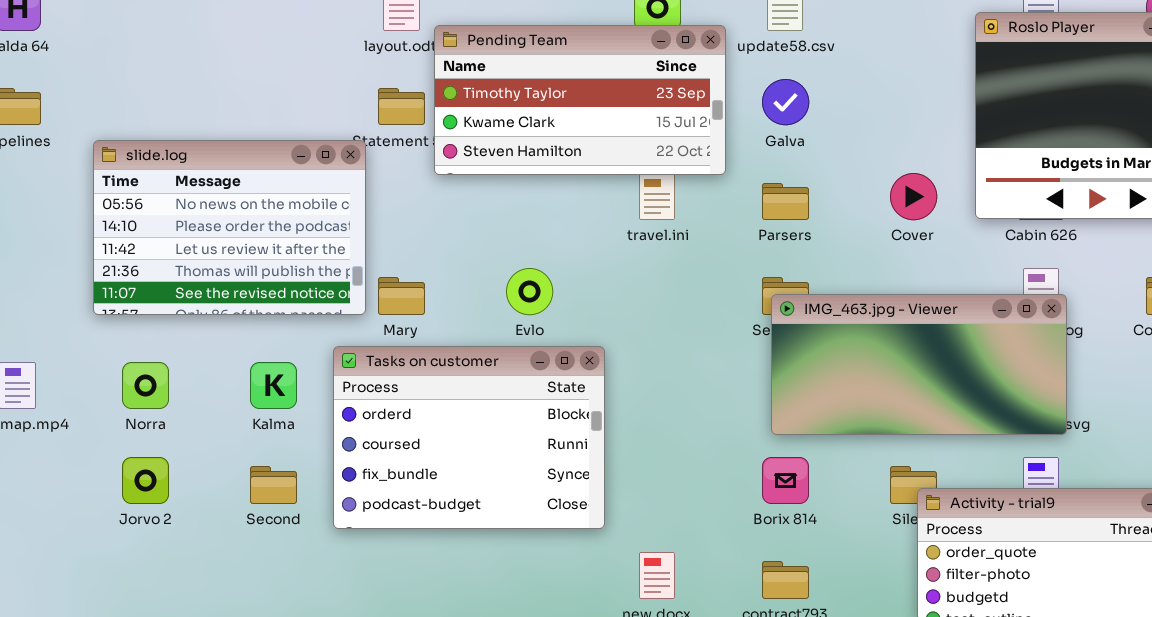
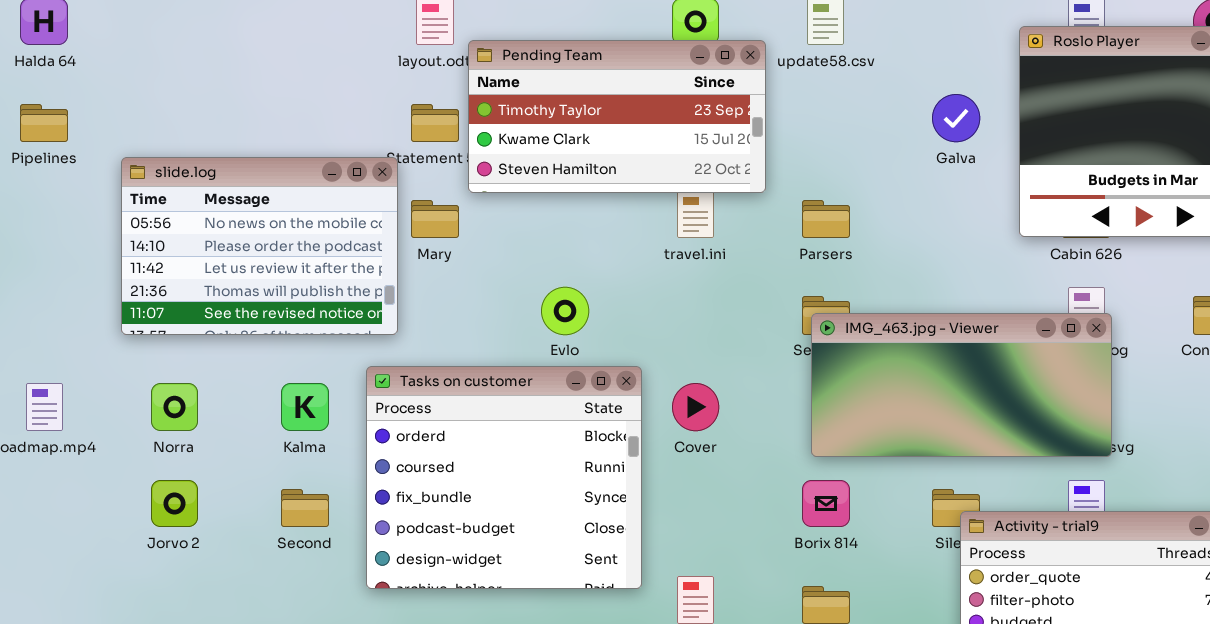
Galva: [762,79,809,125] -> [932,94,980,142], moved
Cover: [890,173,937,220] -> [672,383,719,431], moved
Mary: [378,277,425,315] -> [411,200,459,238], moved
Tasks on customer: [333,346,605,529] -> [366,366,642,589], resized

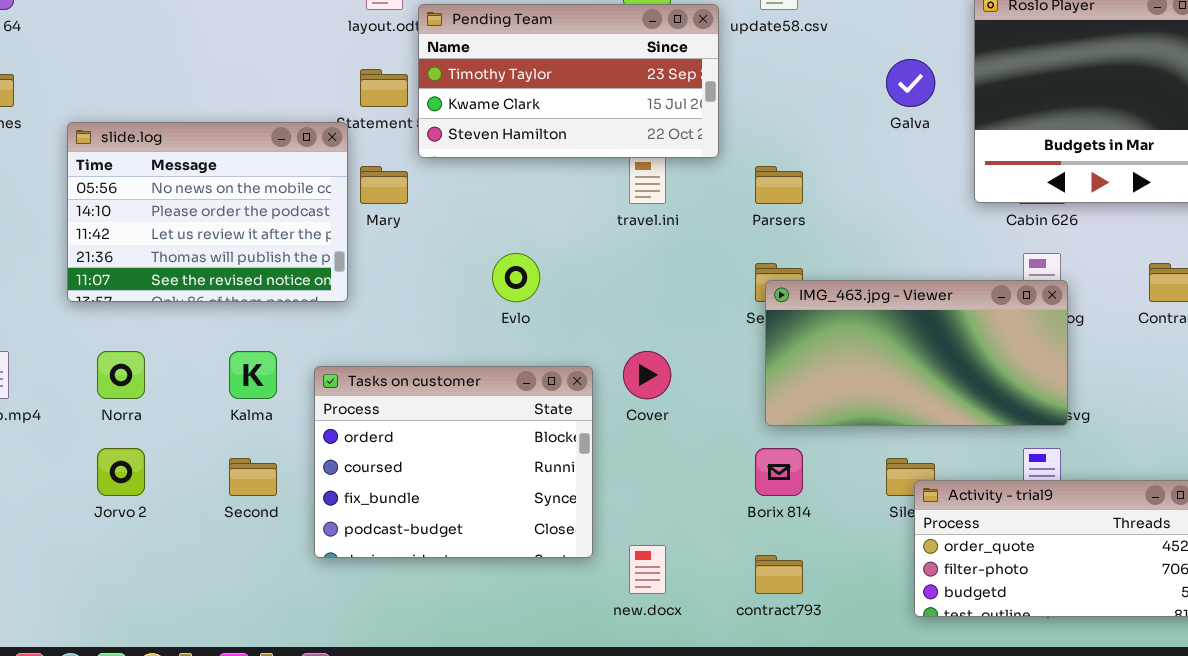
Tasks on customer: [366,366,642,589] -> [314,366,593,558], resized

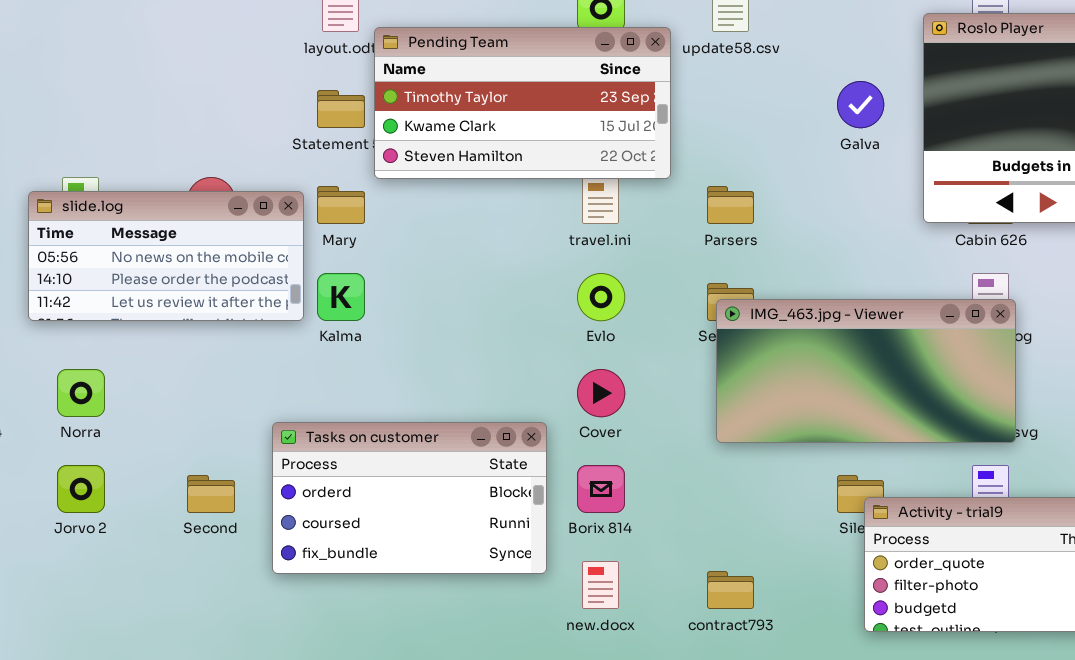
slide.log: [67,122,348,302] -> [28,191,304,321], resized
Evlo: [492,253,540,302] -> [577,273,625,321], moved
Kalma: [229,351,277,399] -> [317,273,365,321], moved
Tasks on customer: [314,366,593,558] -> [272,422,547,574], resized
Borix 814: [755,448,803,496] -> [577,465,625,513], moved

